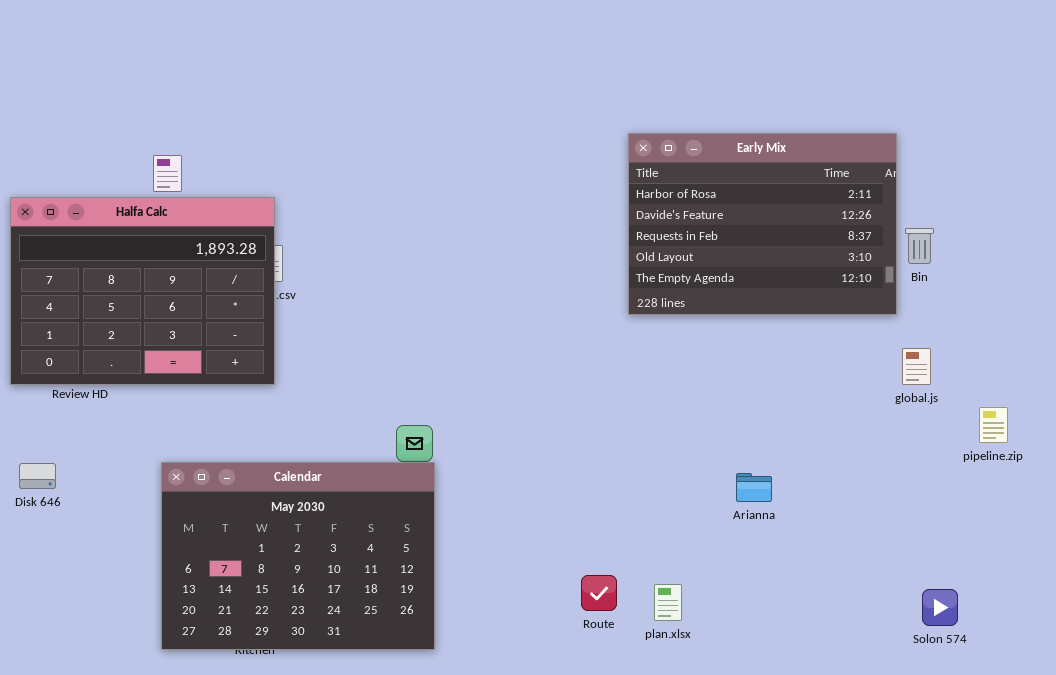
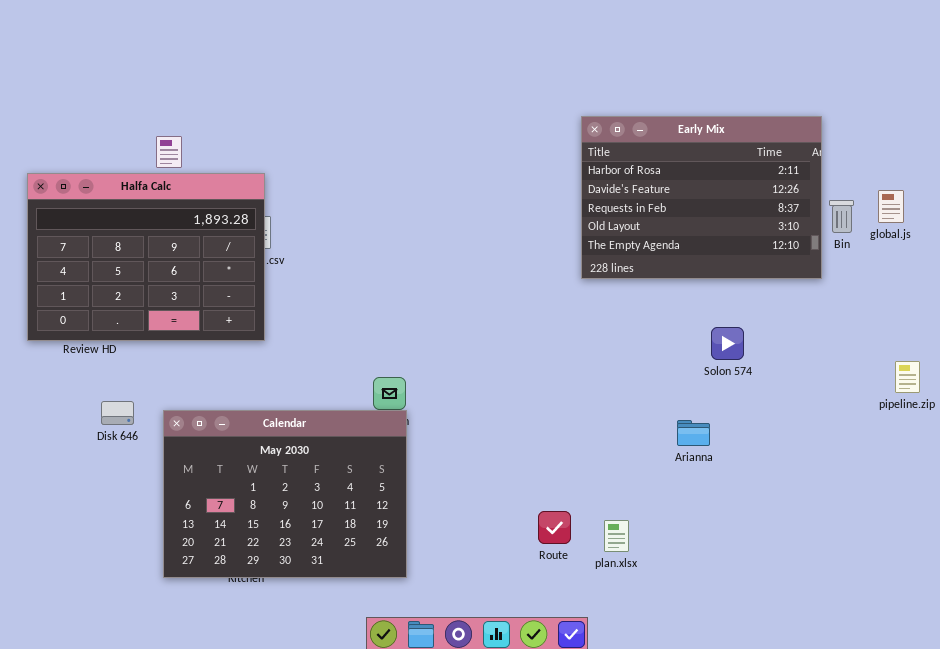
global.js: [902,348,931,385] -> [878,190,904,223], moved
Disk 646: [19,463,56,489] -> [101,401,134,425], moved
Solon 574: [922,589,958,626] -> [711,327,744,360], moved

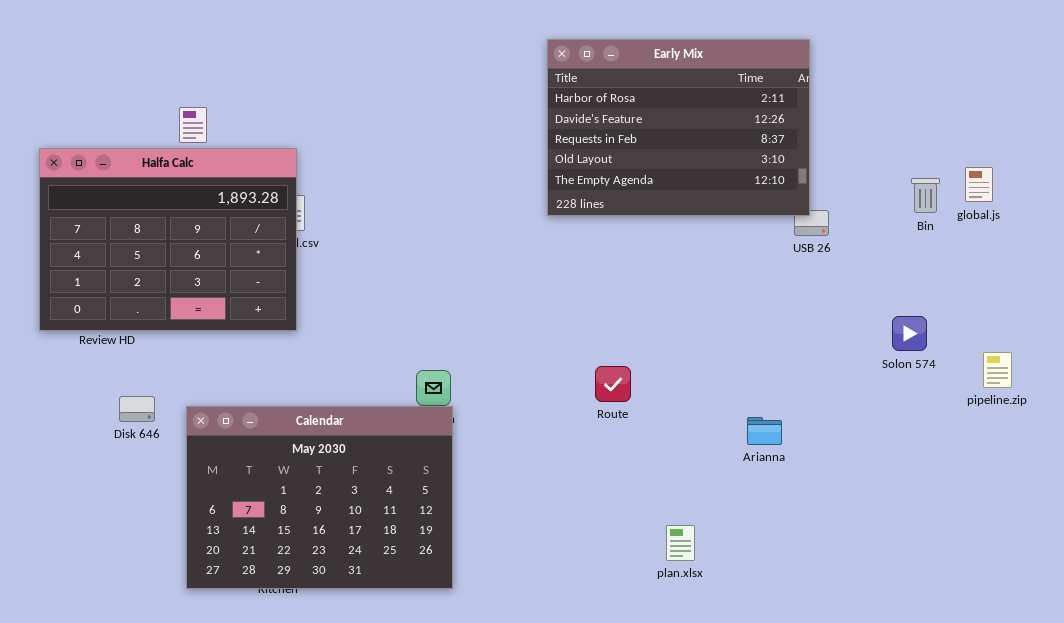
Early Mix: [581,116,822,279] -> [547,39,810,216], moved
Solon 574: [711,327,744,360] -> [892,316,927,351], moved
Route: [538,511,571,544] -> [595,366,631,402], moved

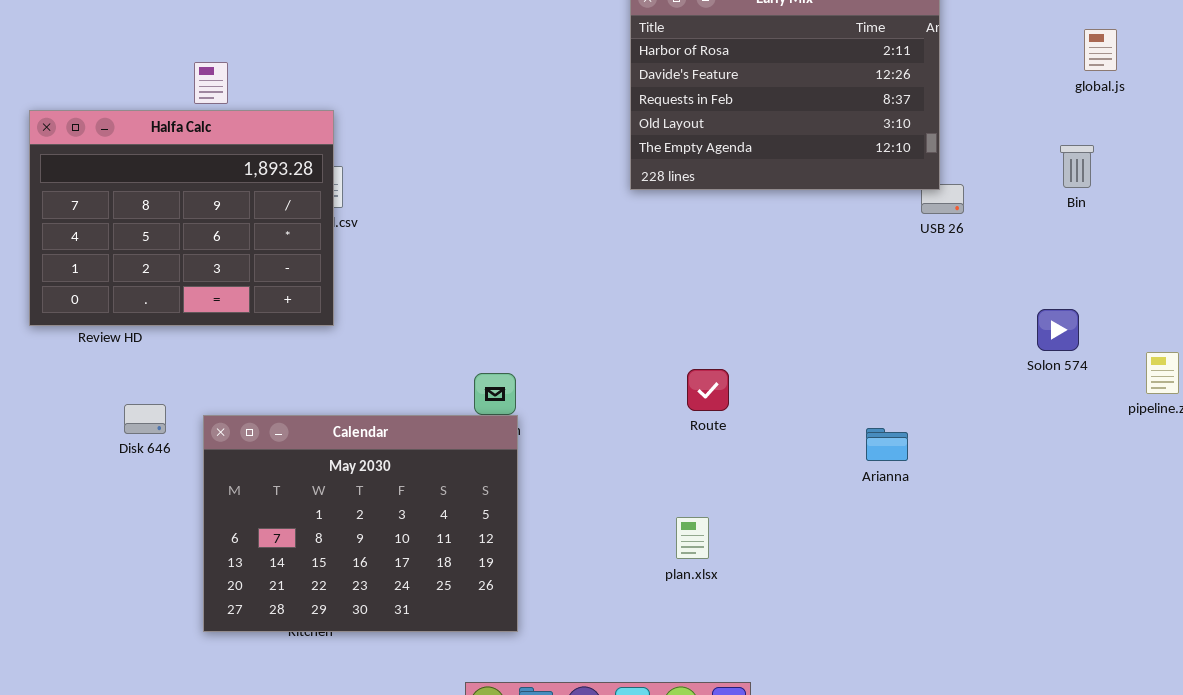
global.js: [965,167,993,202] -> [1084,29,1117,71], moved
plan.xlsx: [666,525,695,561] -> [676,517,709,559], moved

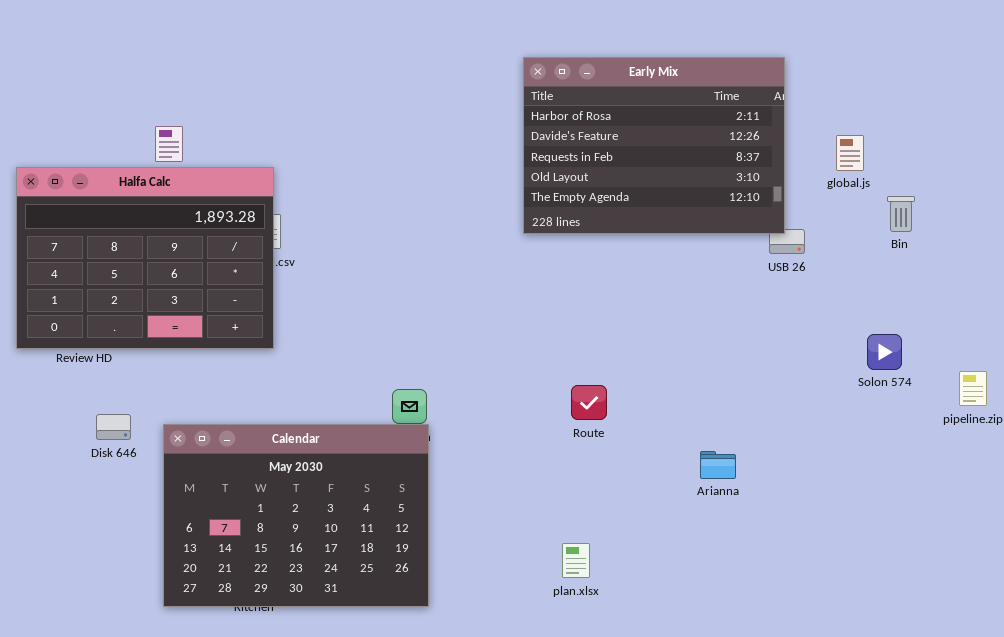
global.js: [1084,29,1117,71] -> [836,135,864,171], moved
Arianna: [866,428,908,461] -> [700,451,736,479], moved
plan.xlsx: [676,517,709,559] -> [562,543,590,578], moved

